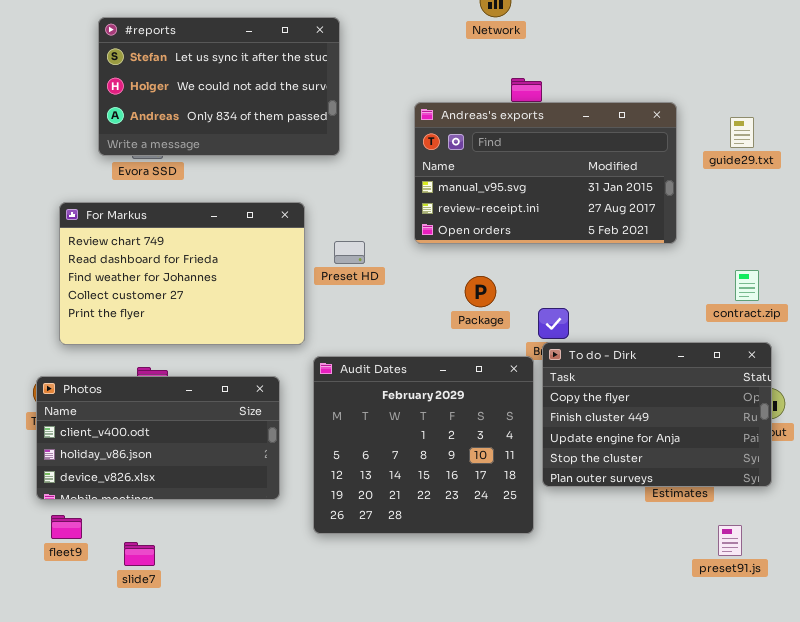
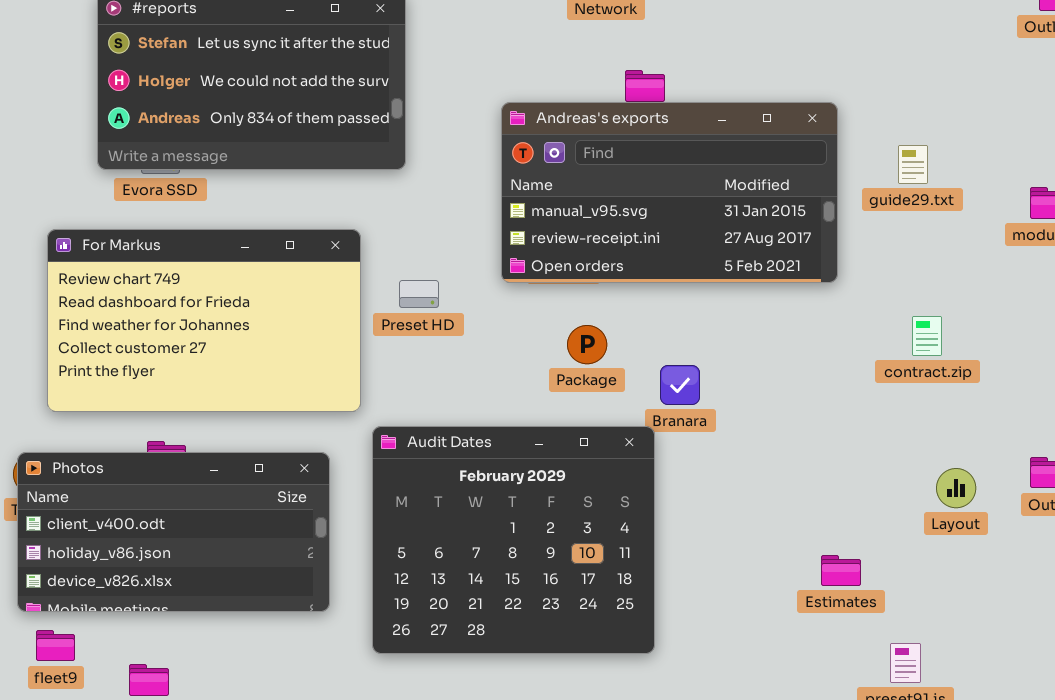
guide29.txt: [730,117,754,148] -> [898,145,928,184], moved
To do - Dirk: [542,342,772,487] -> none, closed

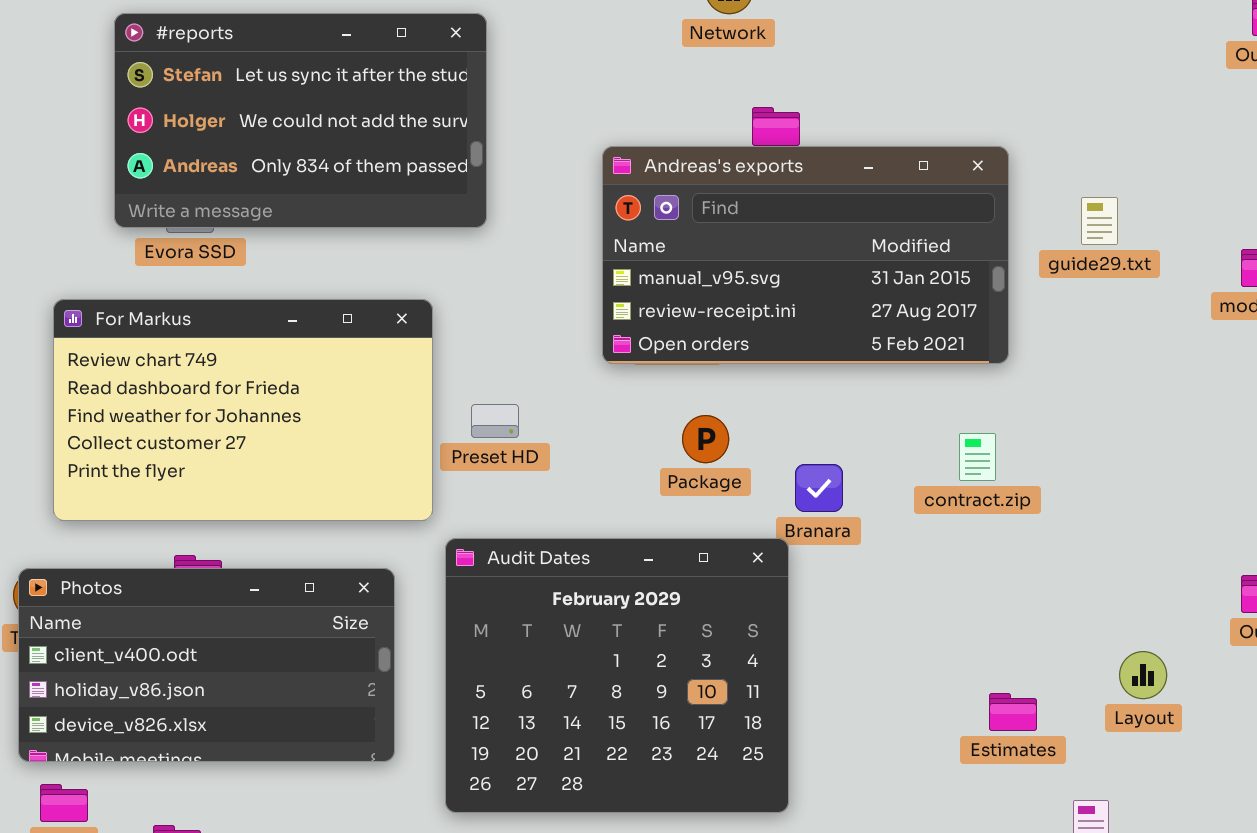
Preset HD: [399,280,439,308] -> [471,404,519,438], moved
contract.zip: [912,316,942,356] -> [959,433,996,481], moved
Layout: [936,468,976,508] -> [1119,651,1167,699], moved

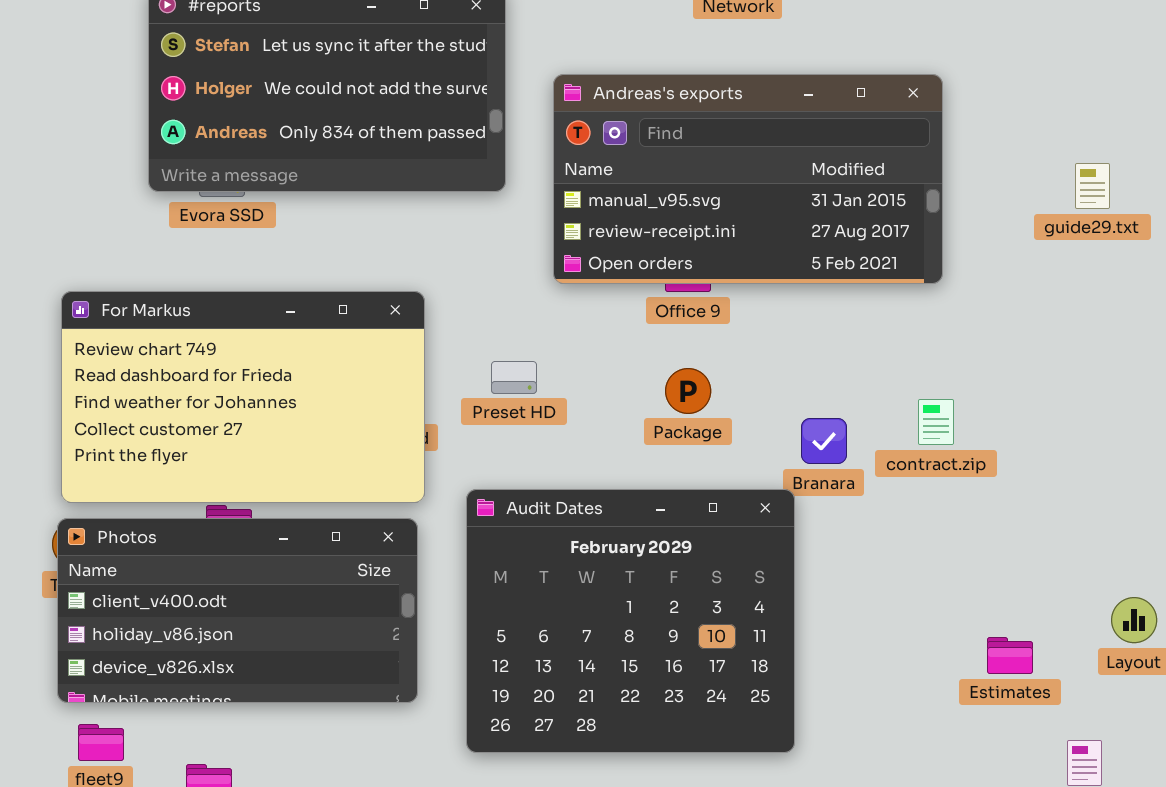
Andreas's exports: [602,146,1009,364] -> [553,74,943,284], moved
For Markus: [53,299,433,521] -> [61,291,425,503], moved
Package: [682,415,729,463] -> [665,368,711,414], moved
contract.zip: [959,433,996,481] -> [918,399,954,445], moved

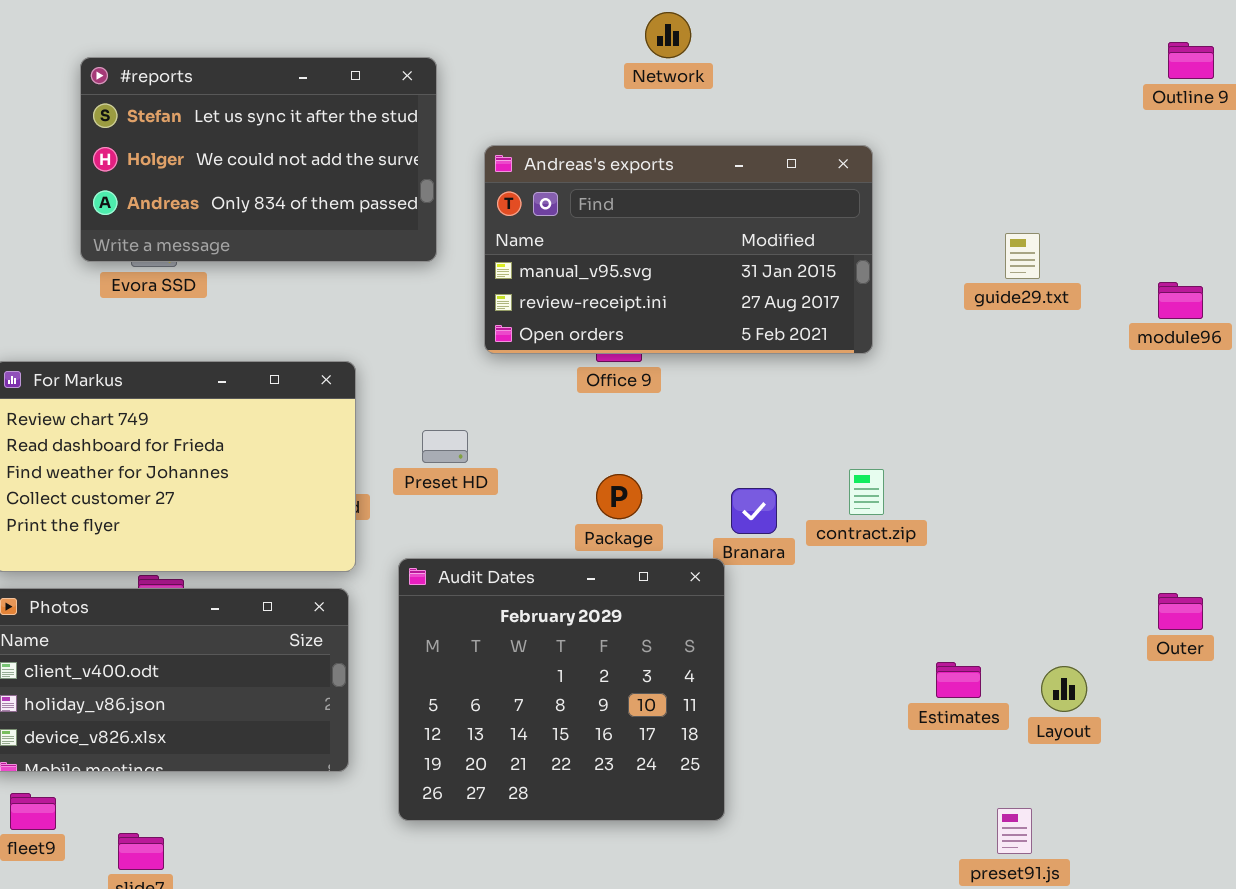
Package: [665,368,711,414] -> [596,474,642,519], moved
Estimates: [987,637,1033,674] -> [936,662,981,698], moved

